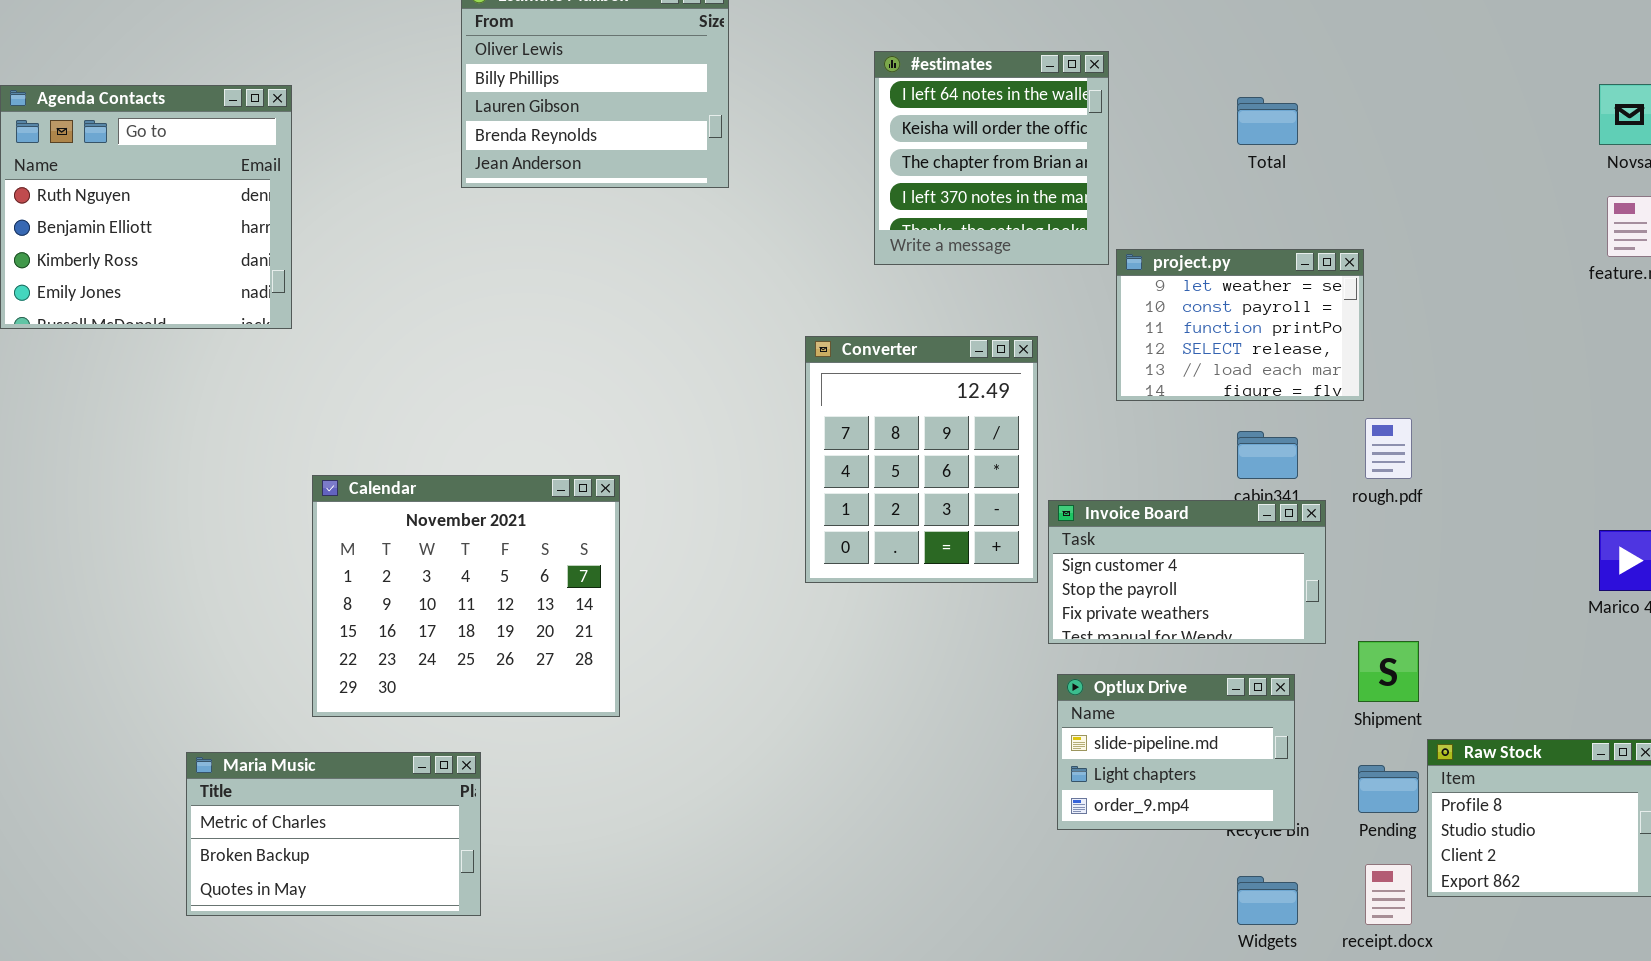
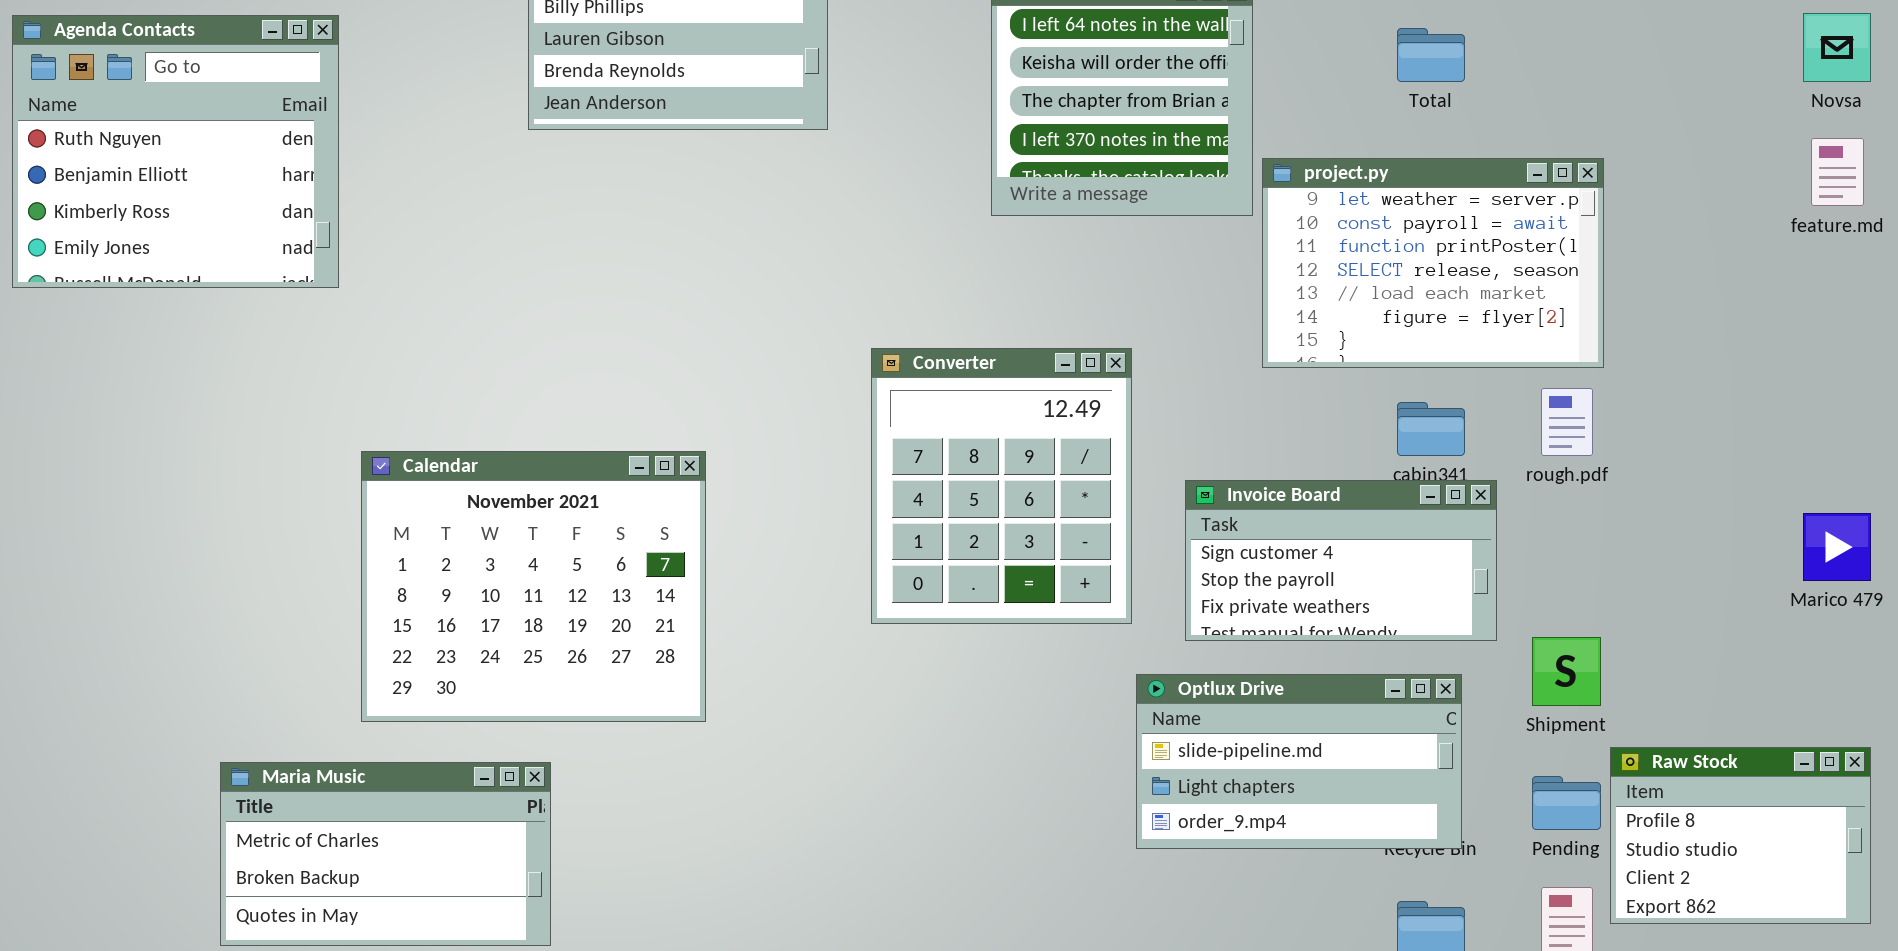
project.py: [1116,249,1364,401] -> [1262,158,1604,368], resized
Converter: [805,336,1038,583] -> [871,348,1132,624], moved
Optlux Drive: [1057,674,1295,830] -> [1136,674,1462,849], resized

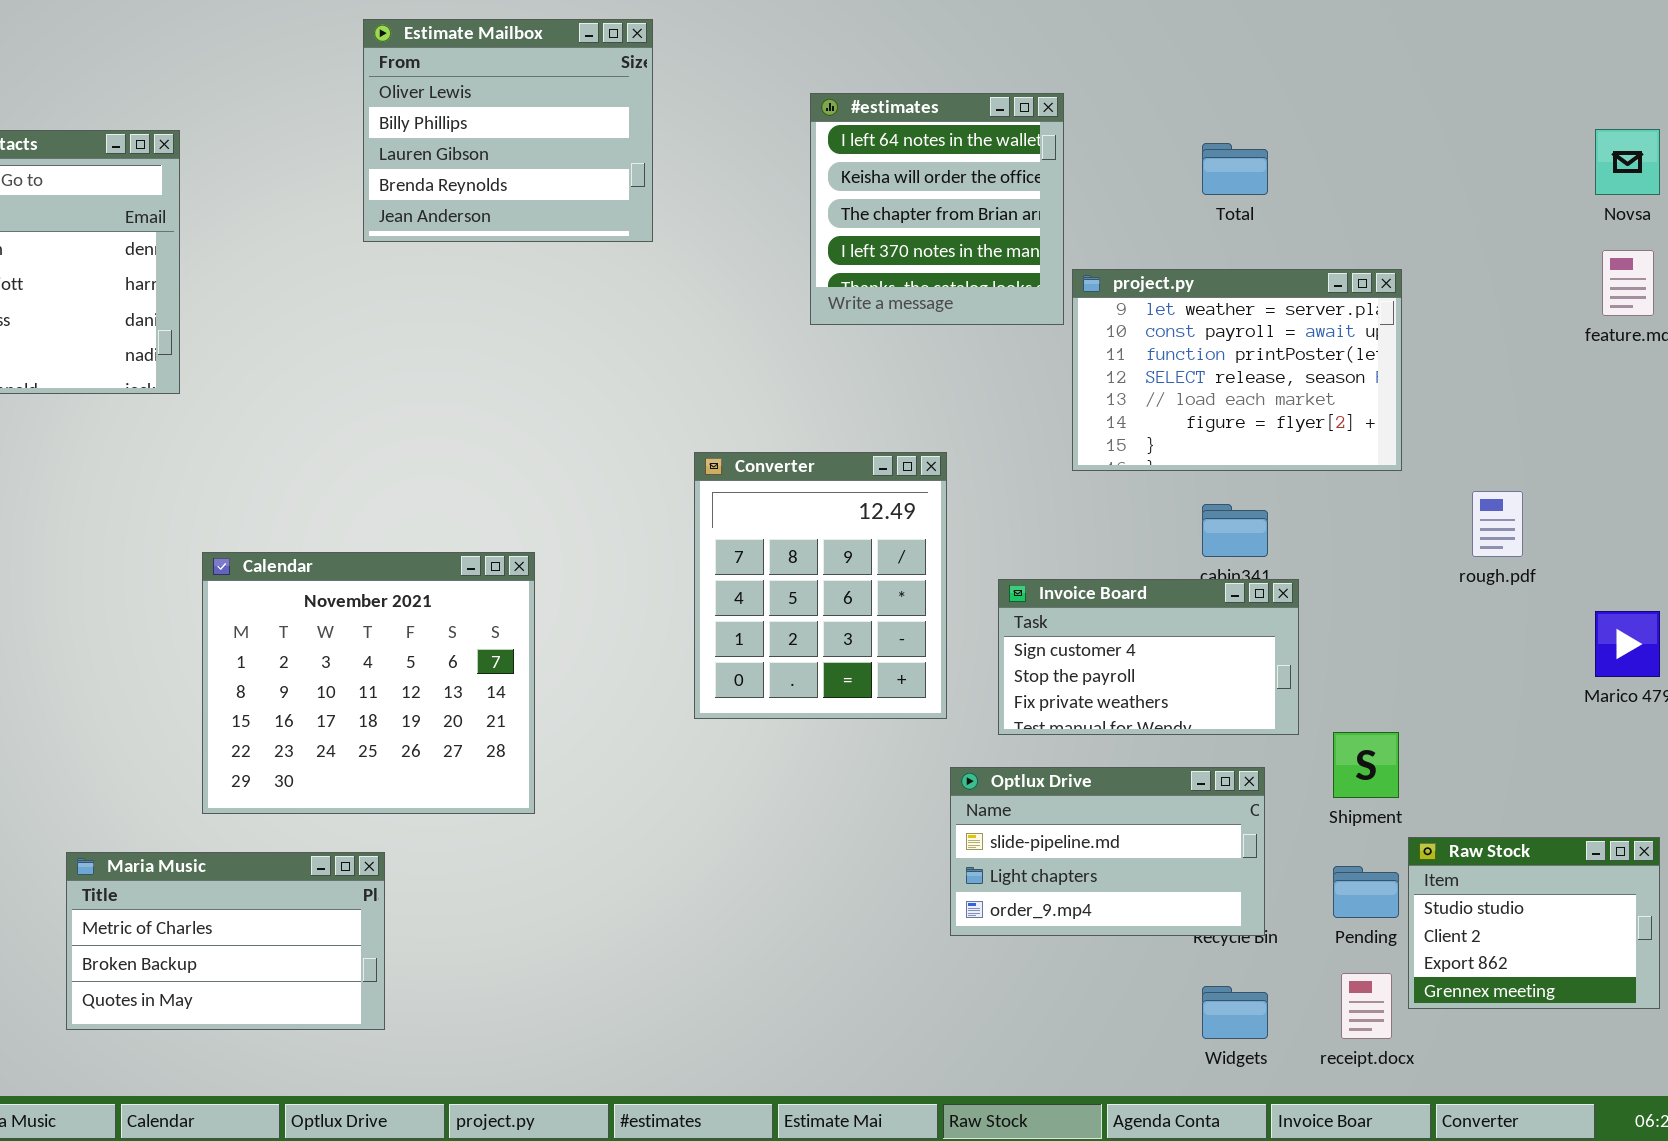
rough.pdf: [1541,388,1593,456] -> [1472,491,1523,557], moved
Raw Stock: [1610,747,1871,924] -> [1408,837,1660,1009], scrolled down 1 row

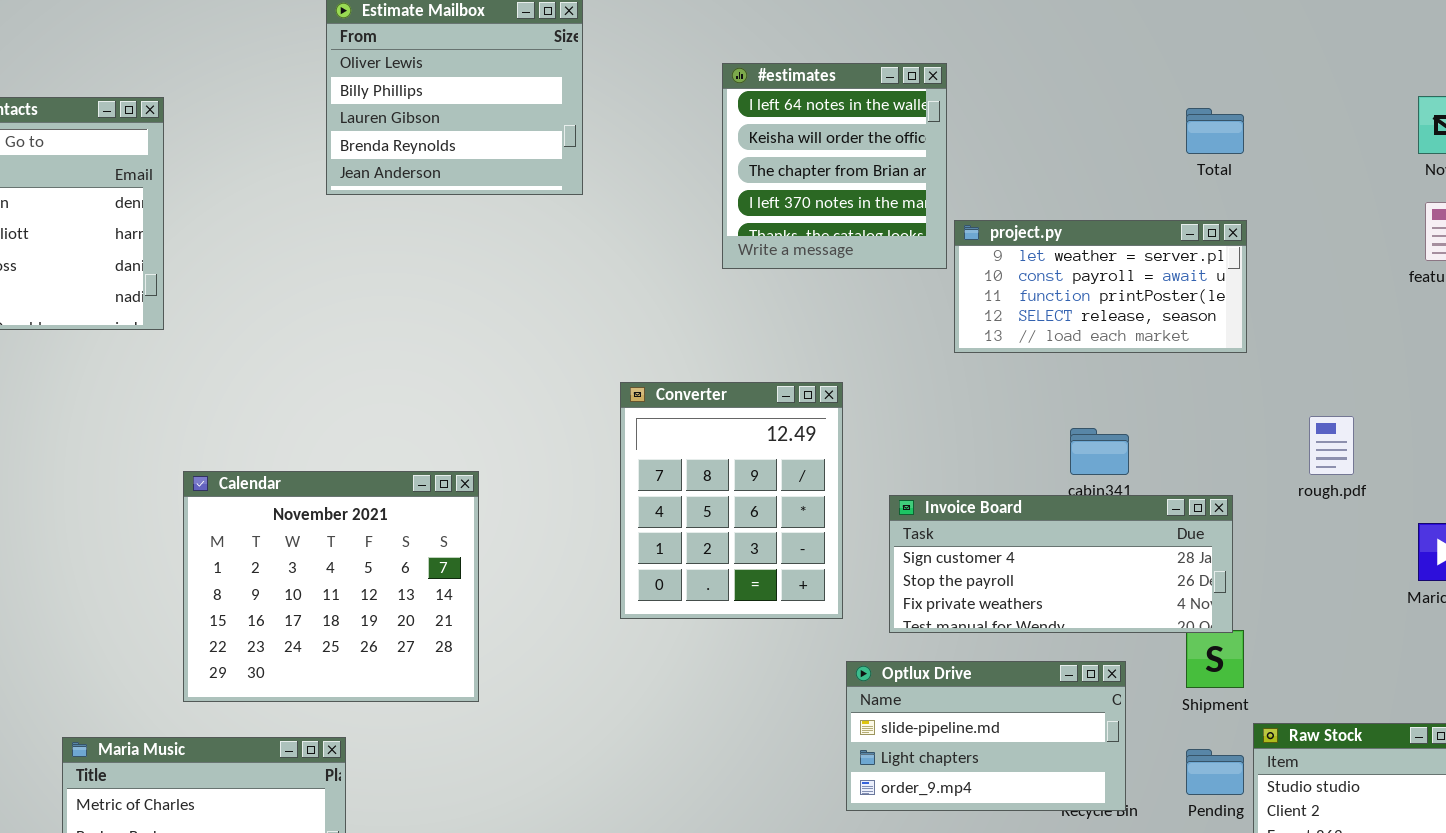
Total: [1202,143,1268,195] -> [1186,108,1244,154], moved
project.py: [1072,269,1402,471] -> [954,220,1247,353], resized
Invoice Board: [998,579,1299,735] -> [889,495,1233,633], resized

